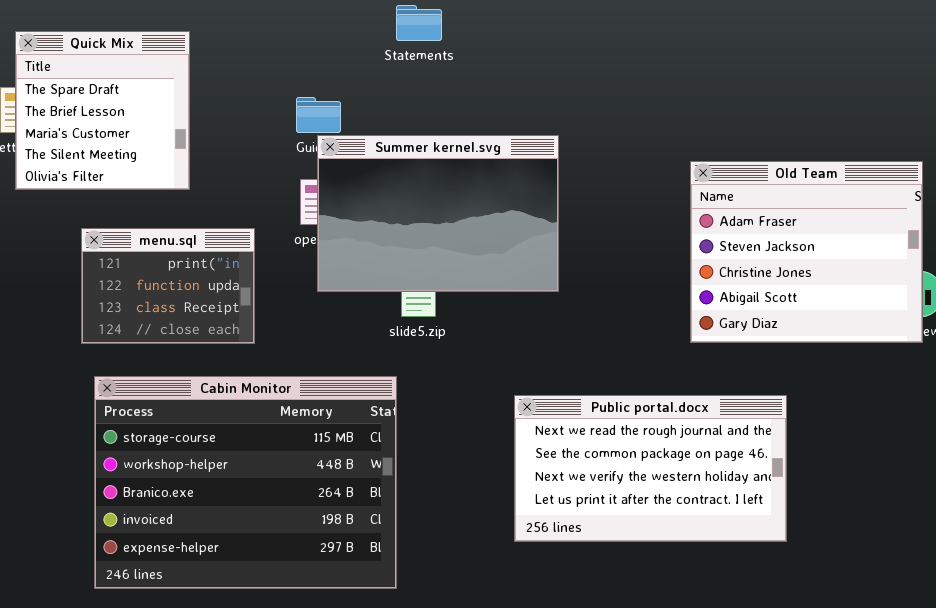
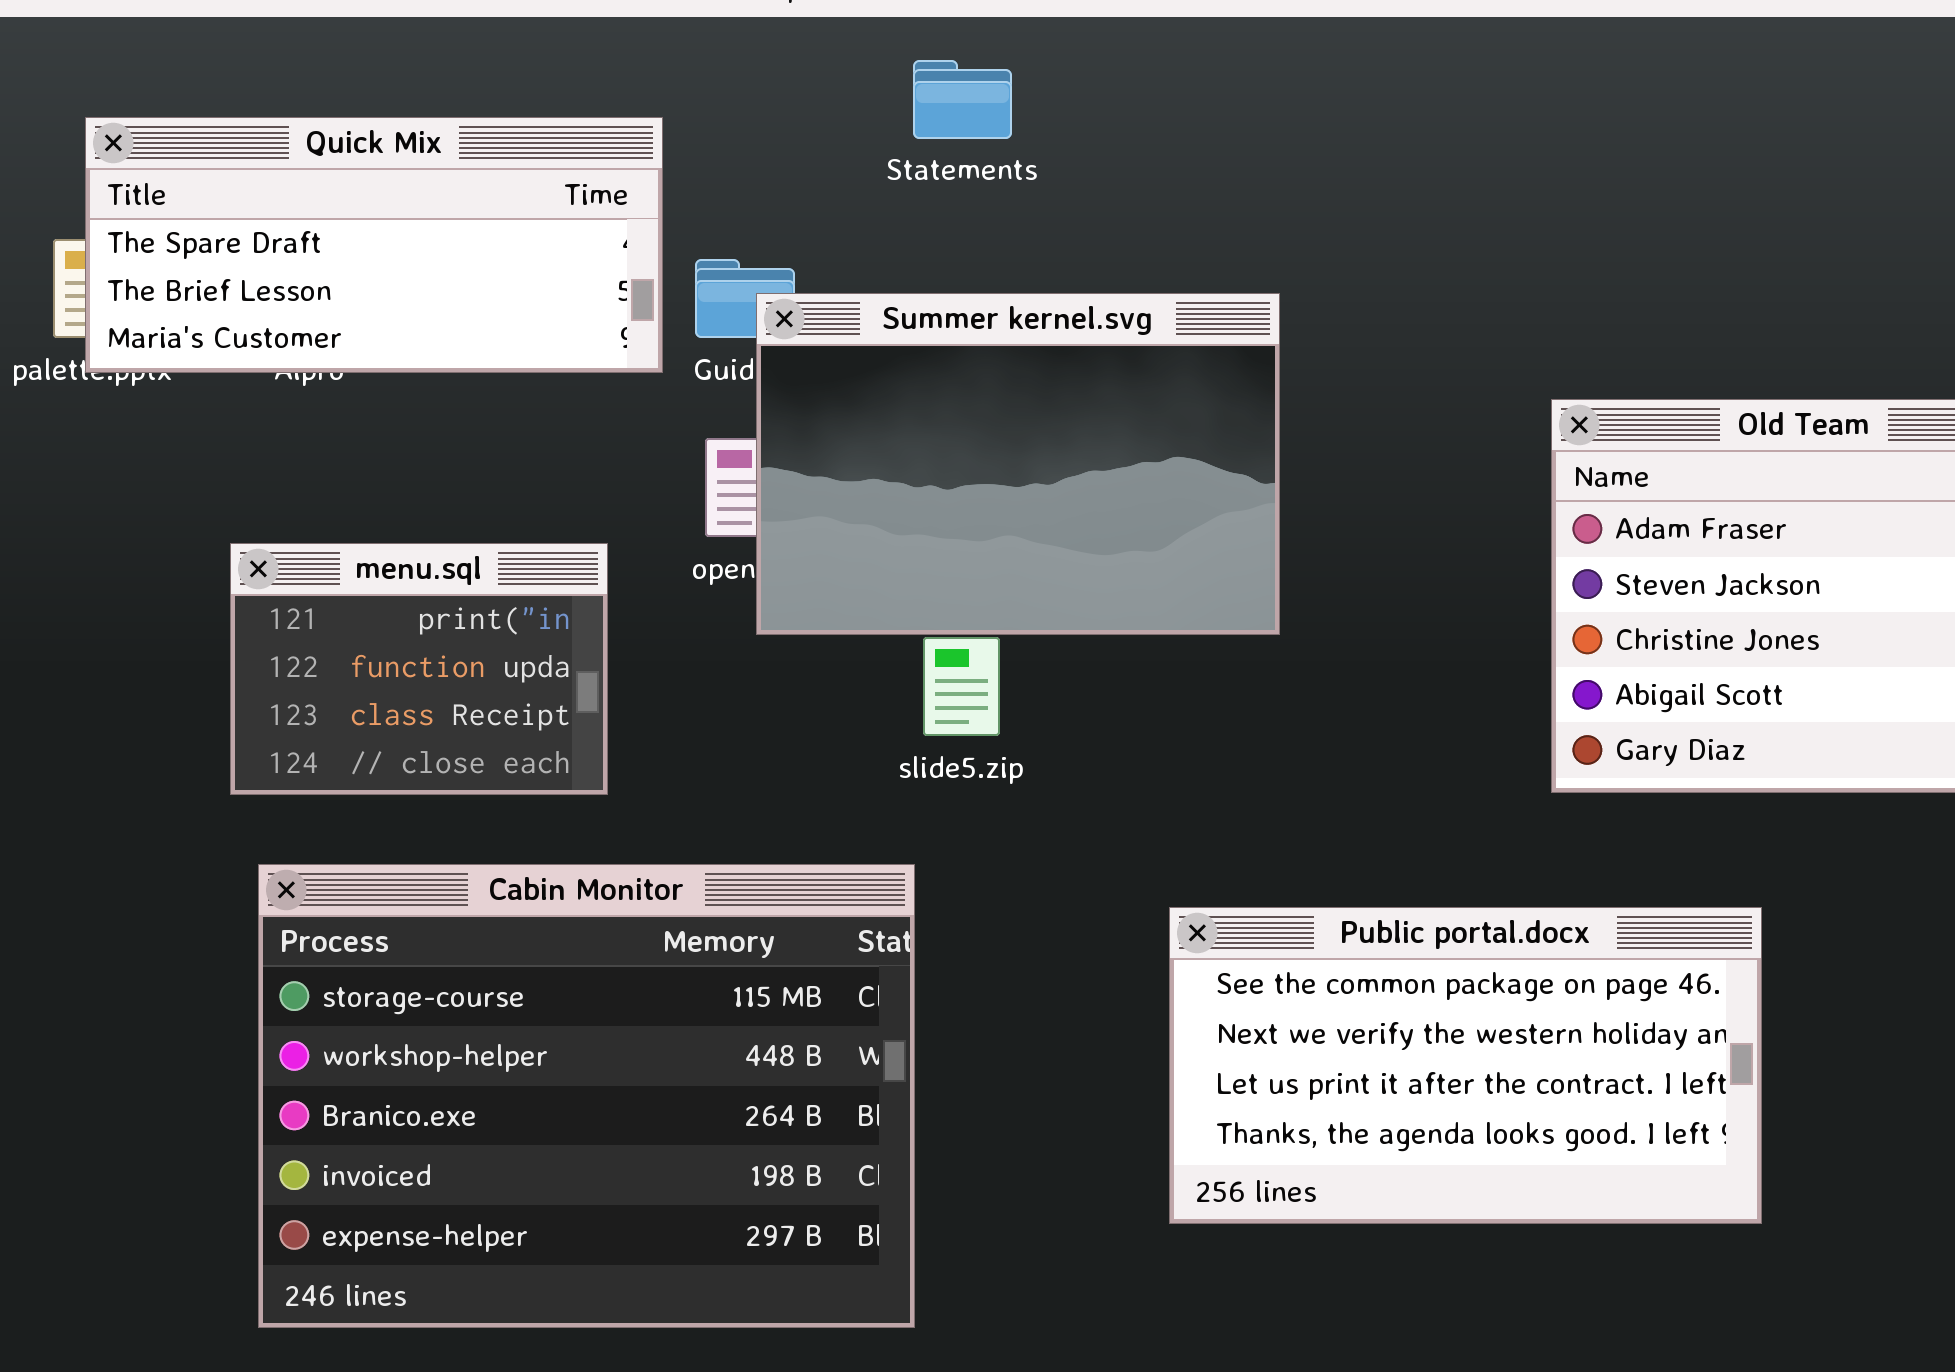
Quick Mix: [15,31,190,190] -> [85,117,663,373], resized
Summer kernel.svg: [317,135,559,292] -> [756,293,1280,635], moved
Public portal.docx: [514,395,787,542] -> [1169,907,1762,1224], scrolled down 1 row

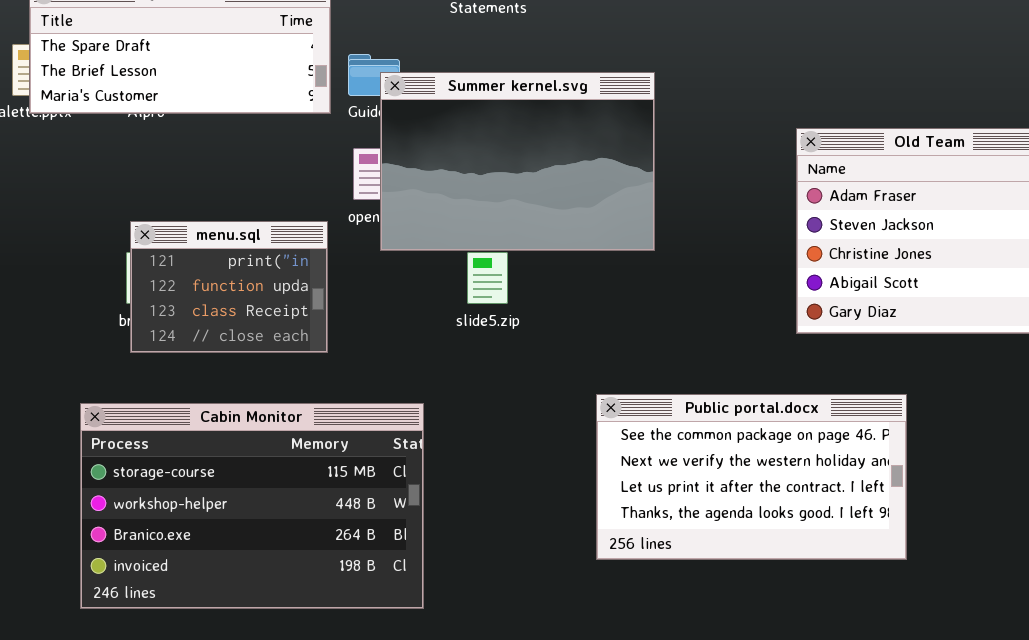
menu.sql: [230,543,608,795] -> [130,221,328,353], moved
Cabin Monitor: [258,864,915,1328] -> [80,403,424,609], moved, resized

